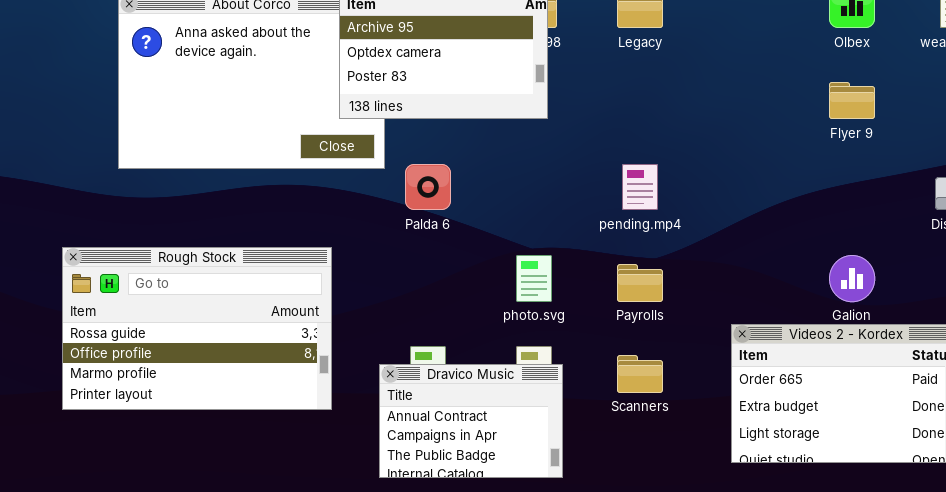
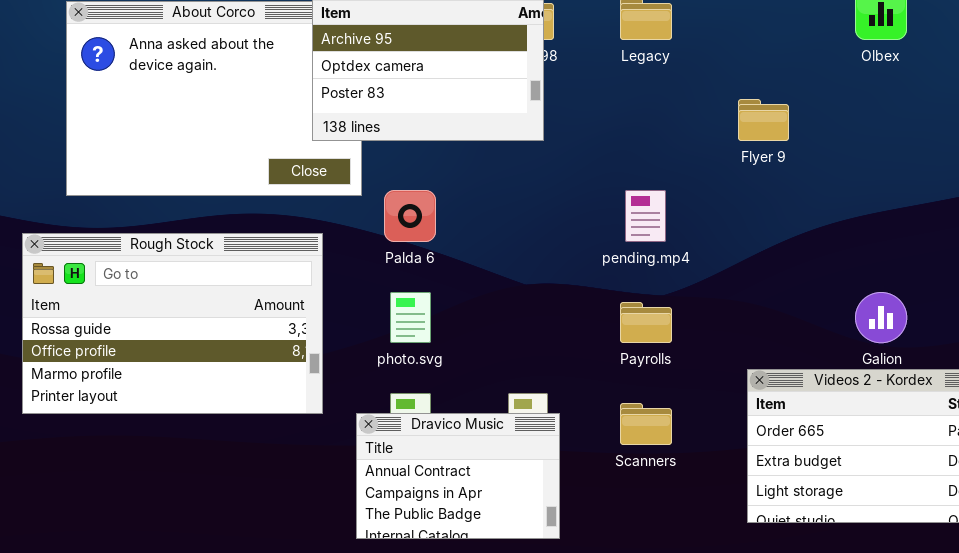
Flyer 9: [829,82,875,119] -> [738,99,789,141], moved
Rough Stock: [62,247,332,410] -> [22,233,323,414], moved
photo.svg: [516,255,552,302] -> [390,292,431,343], moved

